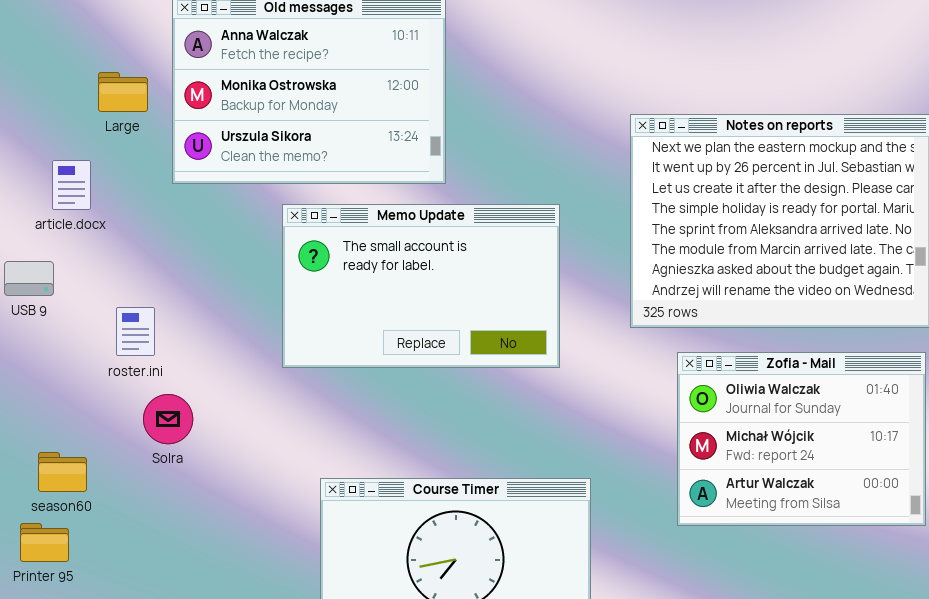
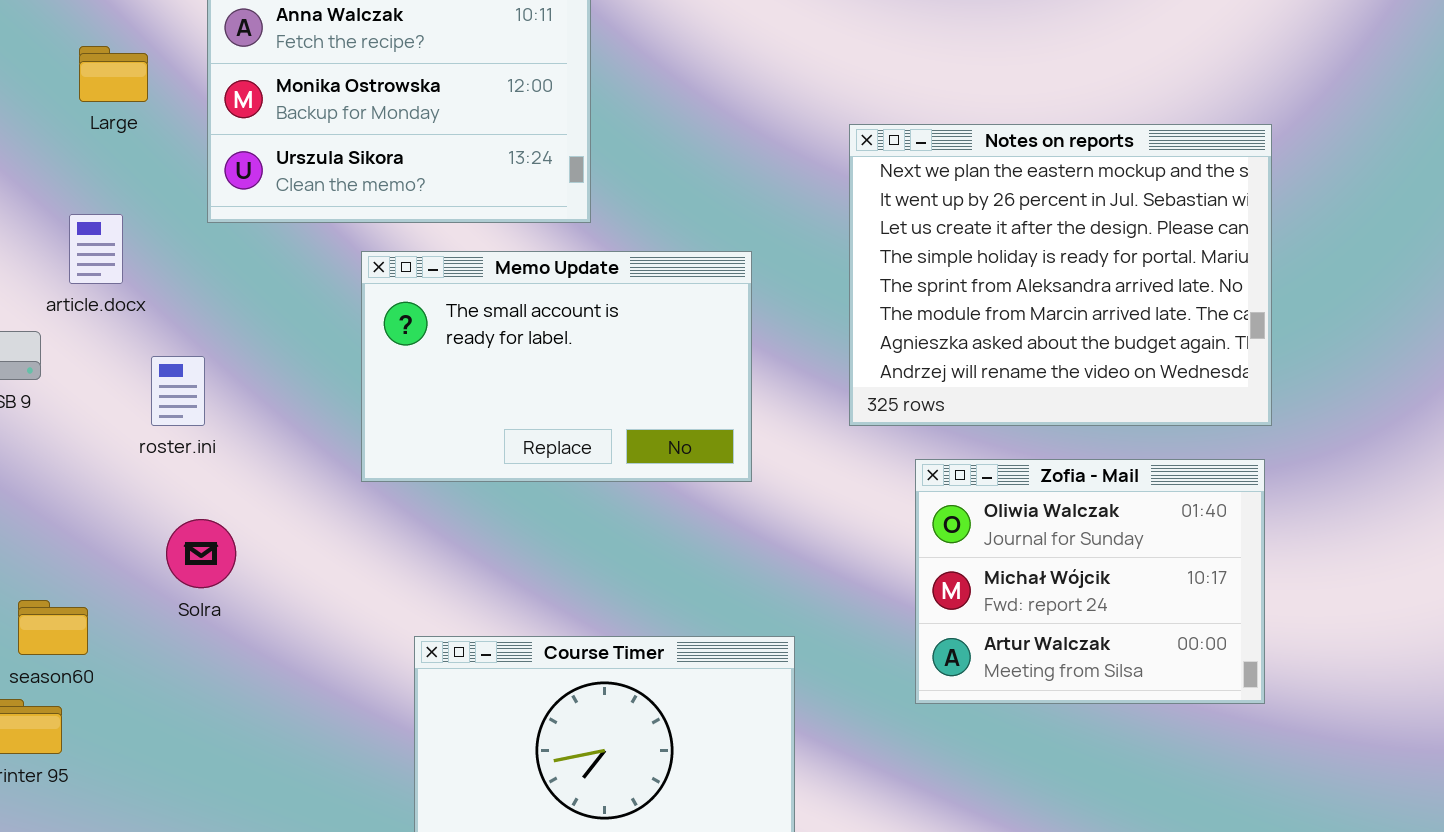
Large: [98,72,148,112] -> [79,46,148,102], moved
article.docx: [52,160,91,210] -> [69,214,123,284], moved
roster.ini: [116,307,155,356] -> [151,356,205,426], moved

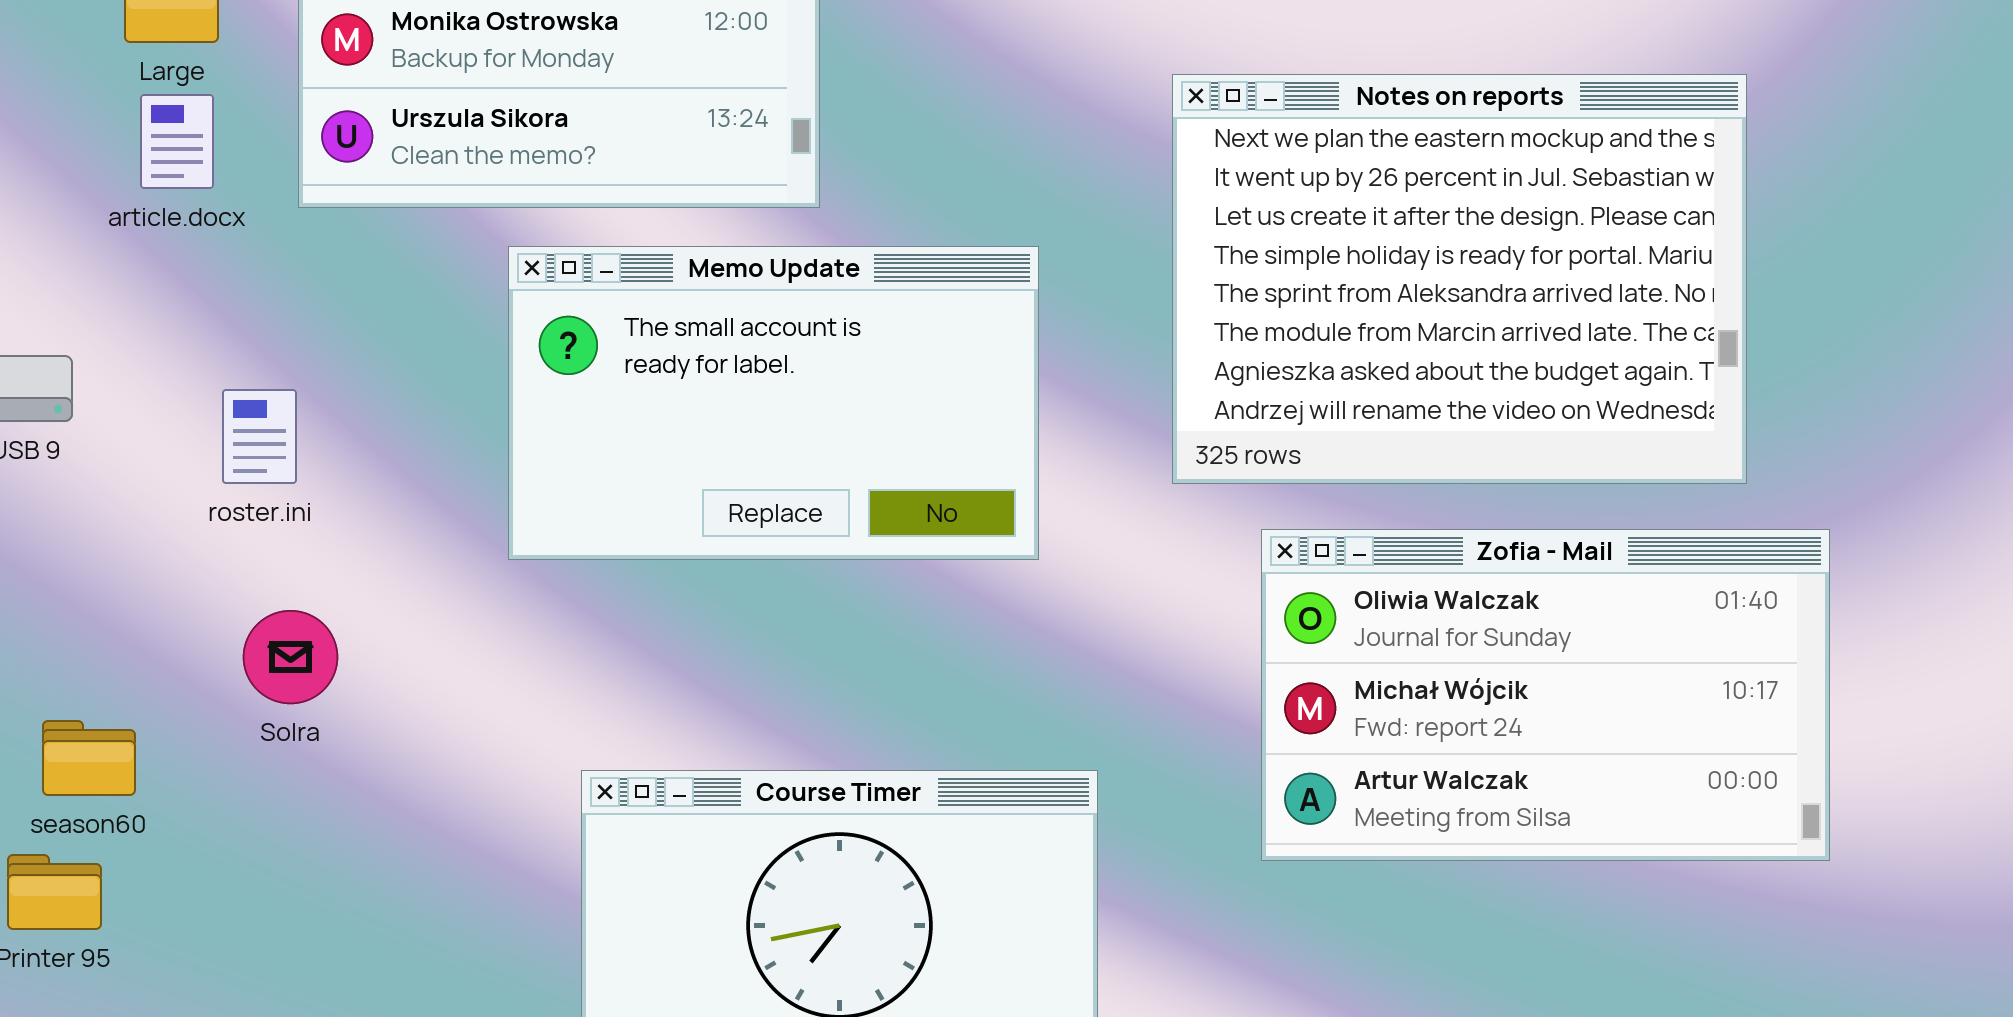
article.docx: [69,214,123,284] -> [140,94,214,189], moved
Zofia - Mail: [915,459,1265,704] -> [1261,529,1830,861], resized

